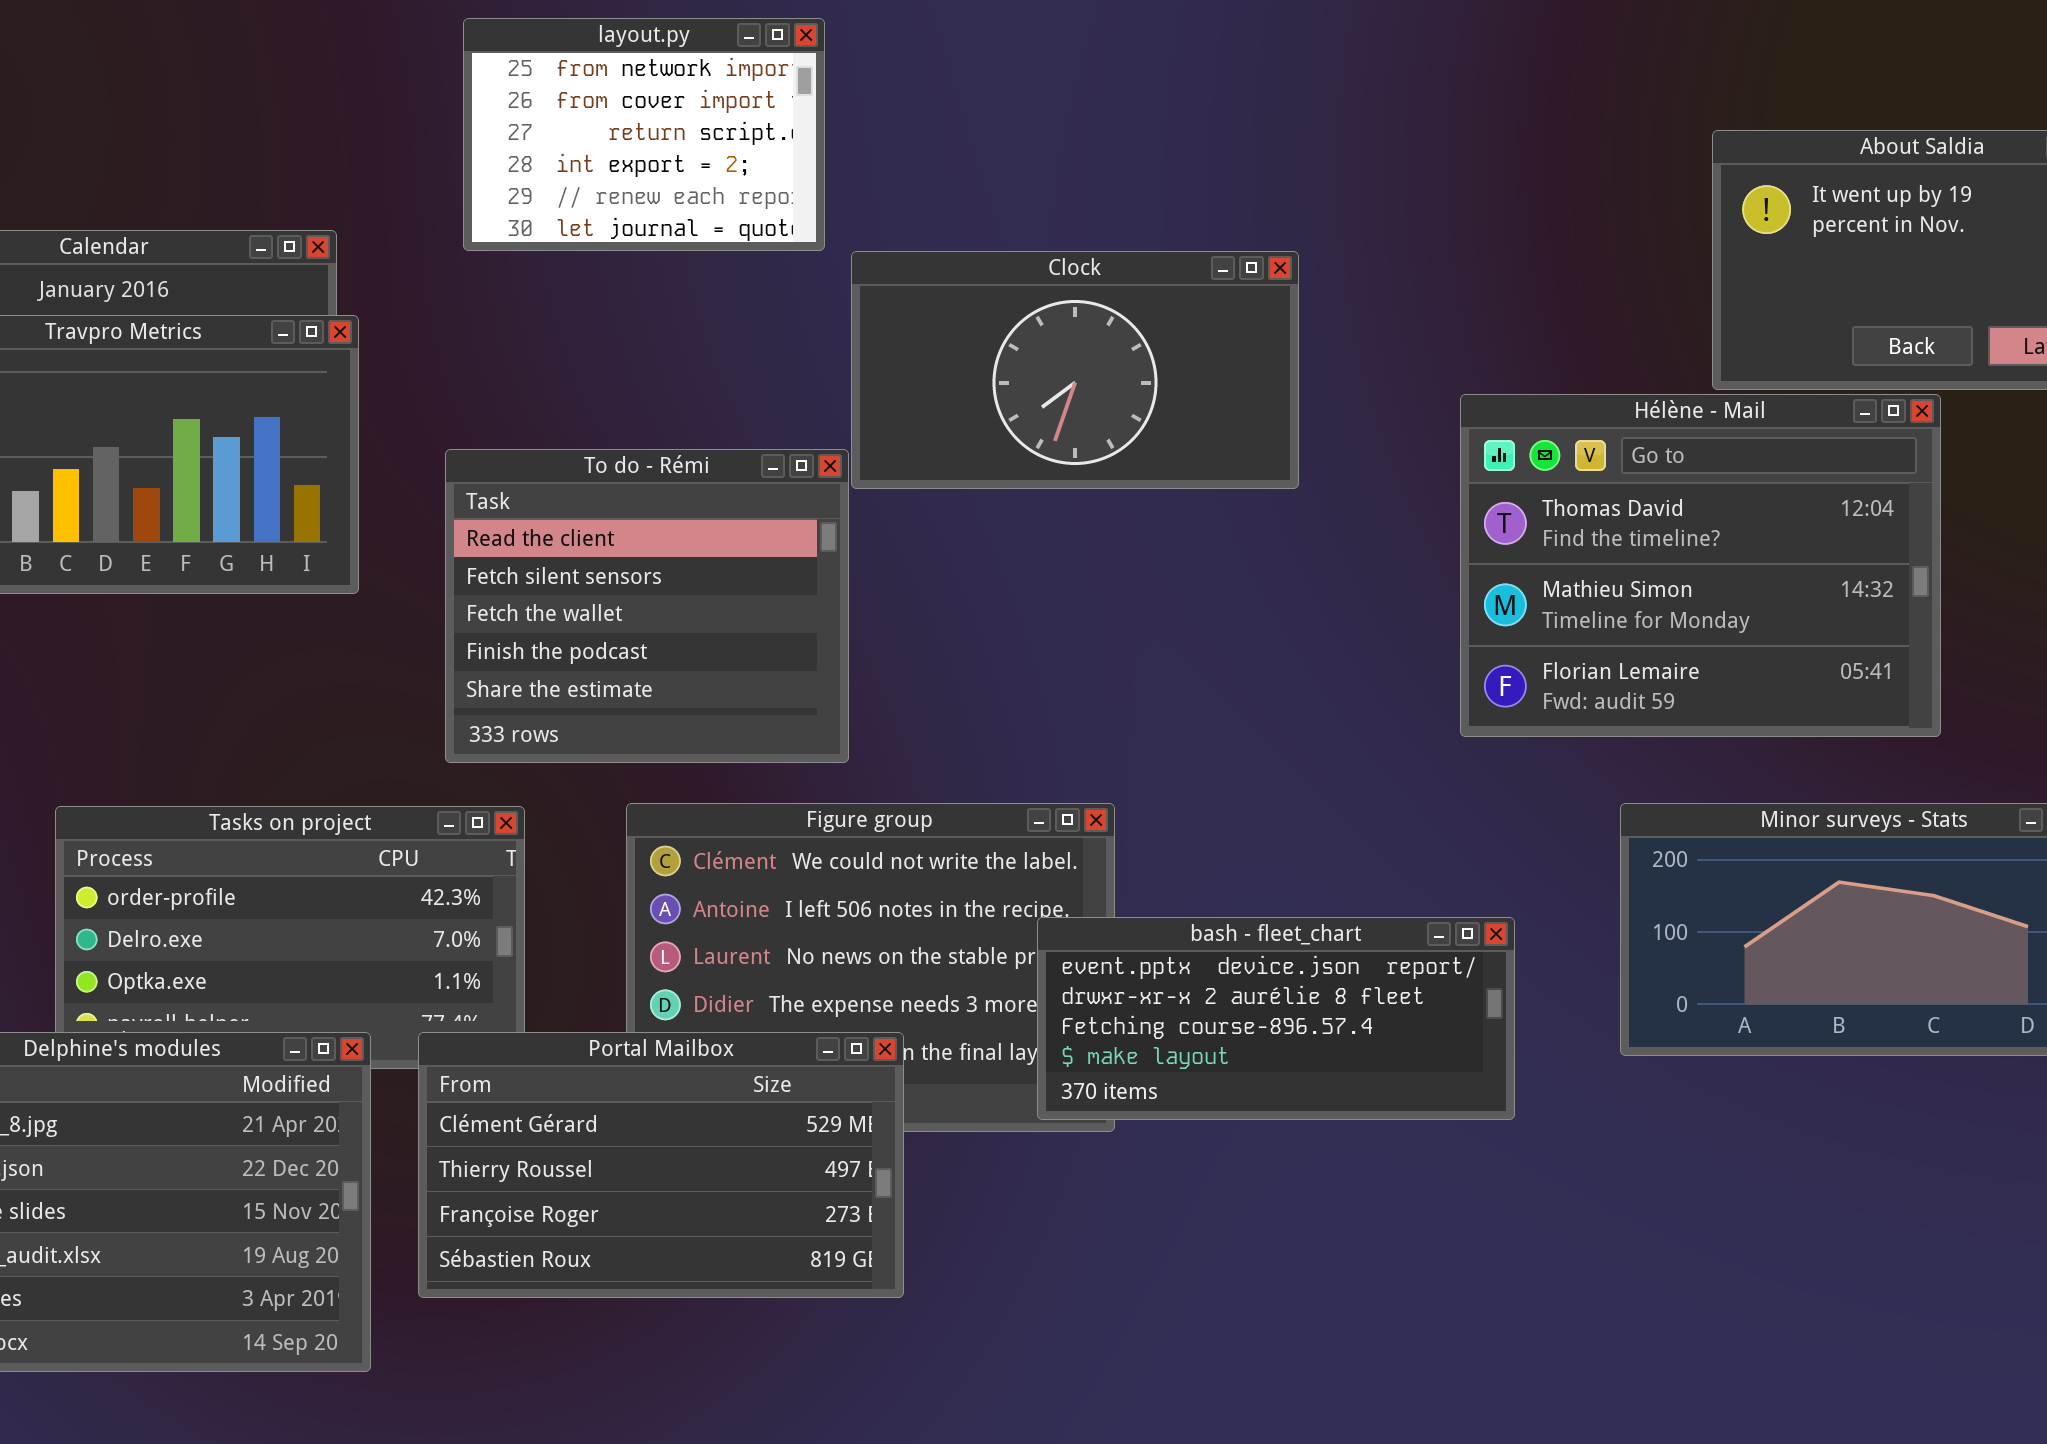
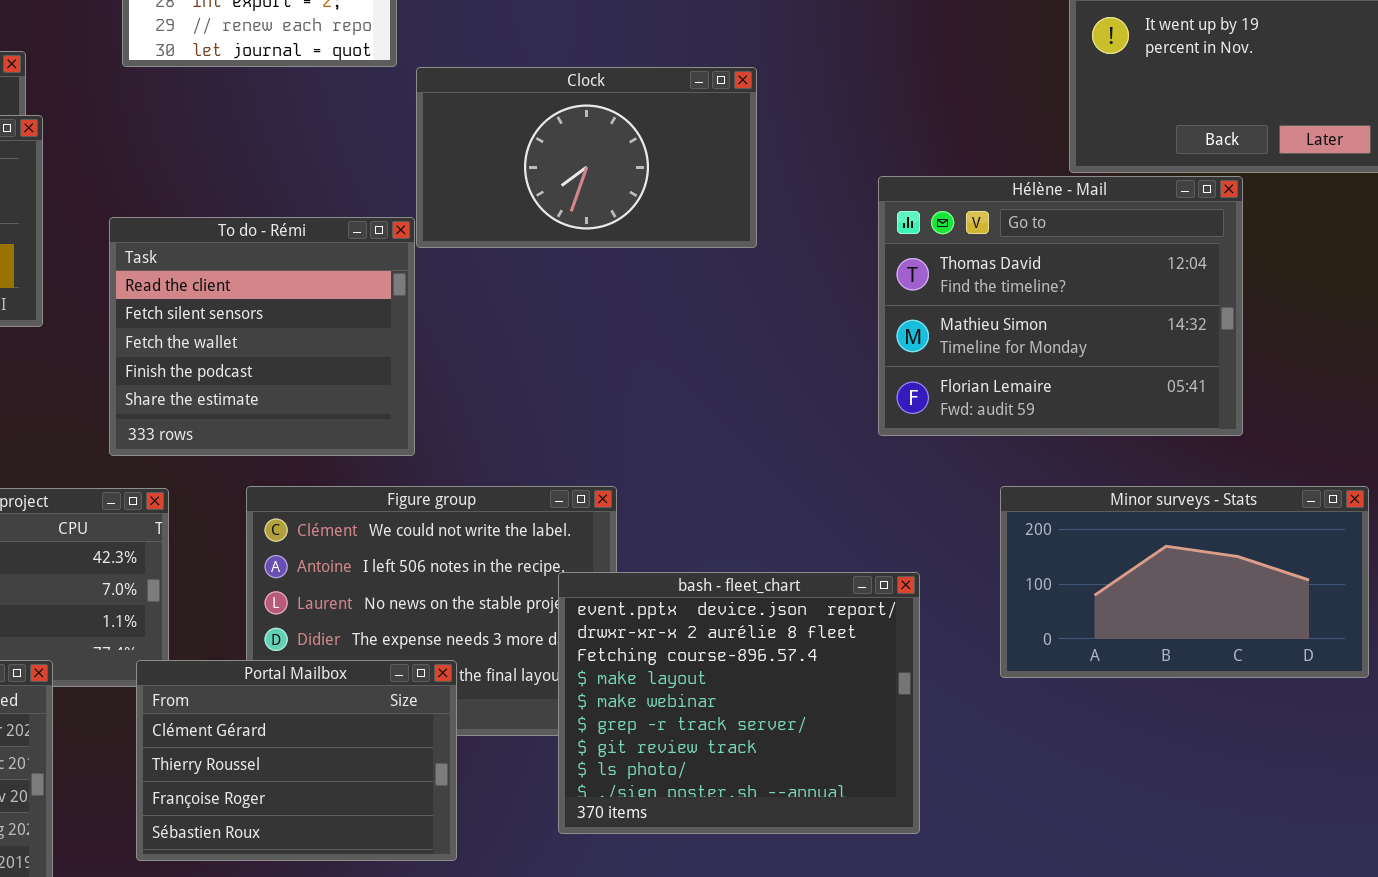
bash - fleet_chart: [1037,917,1515,1120] -> [558,572,920,834], resized
Portal Mailbox: [418,1032,904,1298] -> [136,660,457,861], resized

